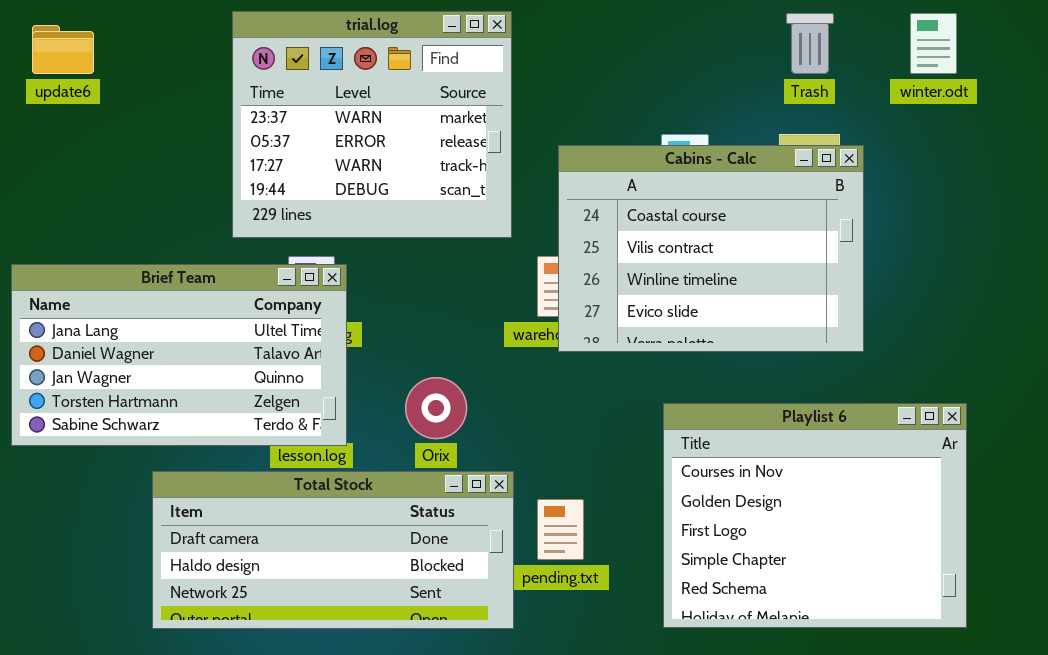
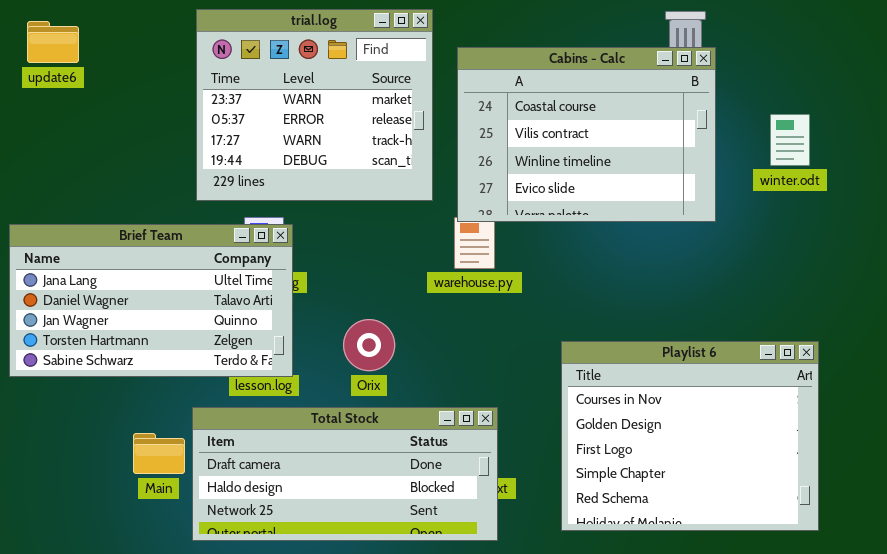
winter.odt: [910,13,957,74] -> [770,114,810,166], moved
Cabins - Calc: [558,145,864,352] -> [457,47,716,222], moved
Total Stock: [152,471,514,629] -> [192,407,498,541], moved

